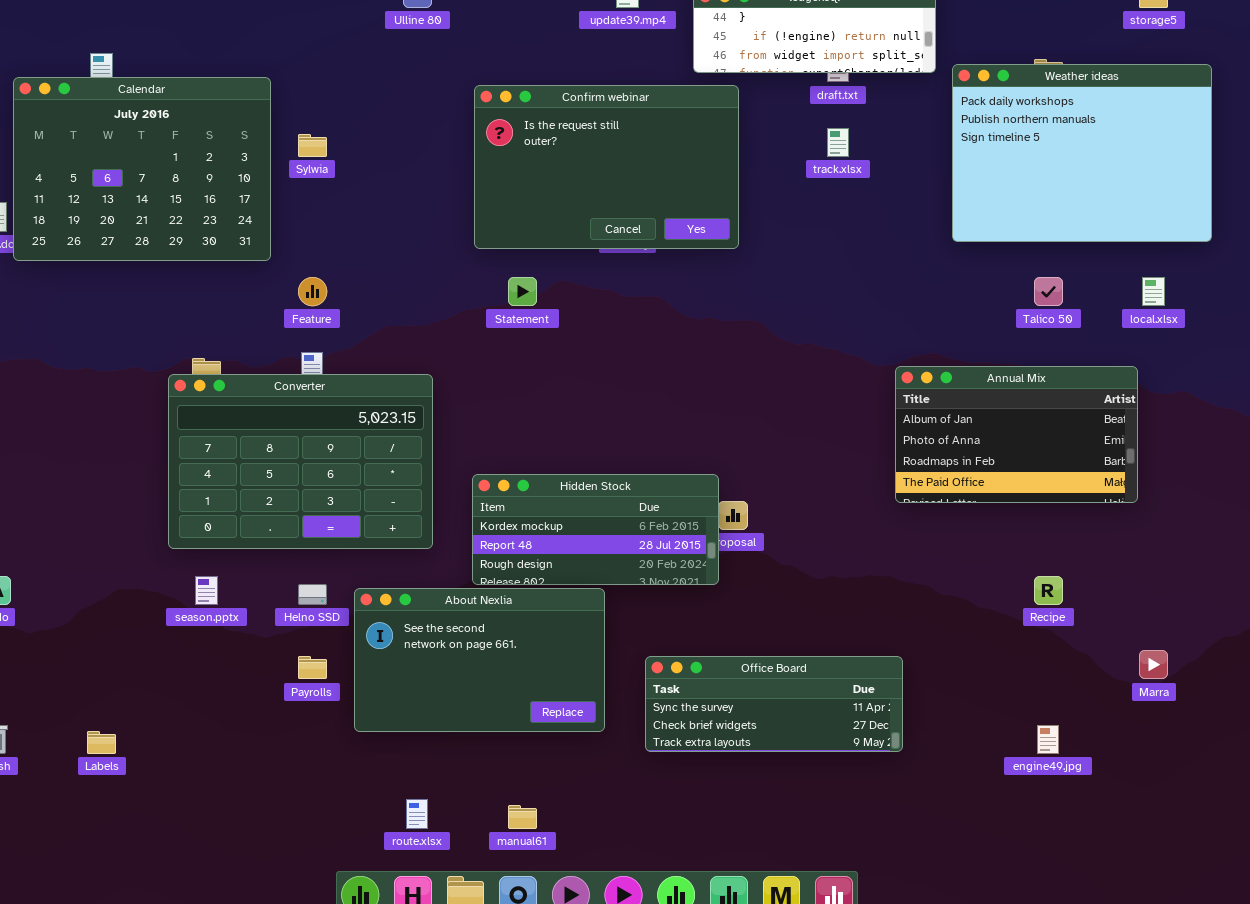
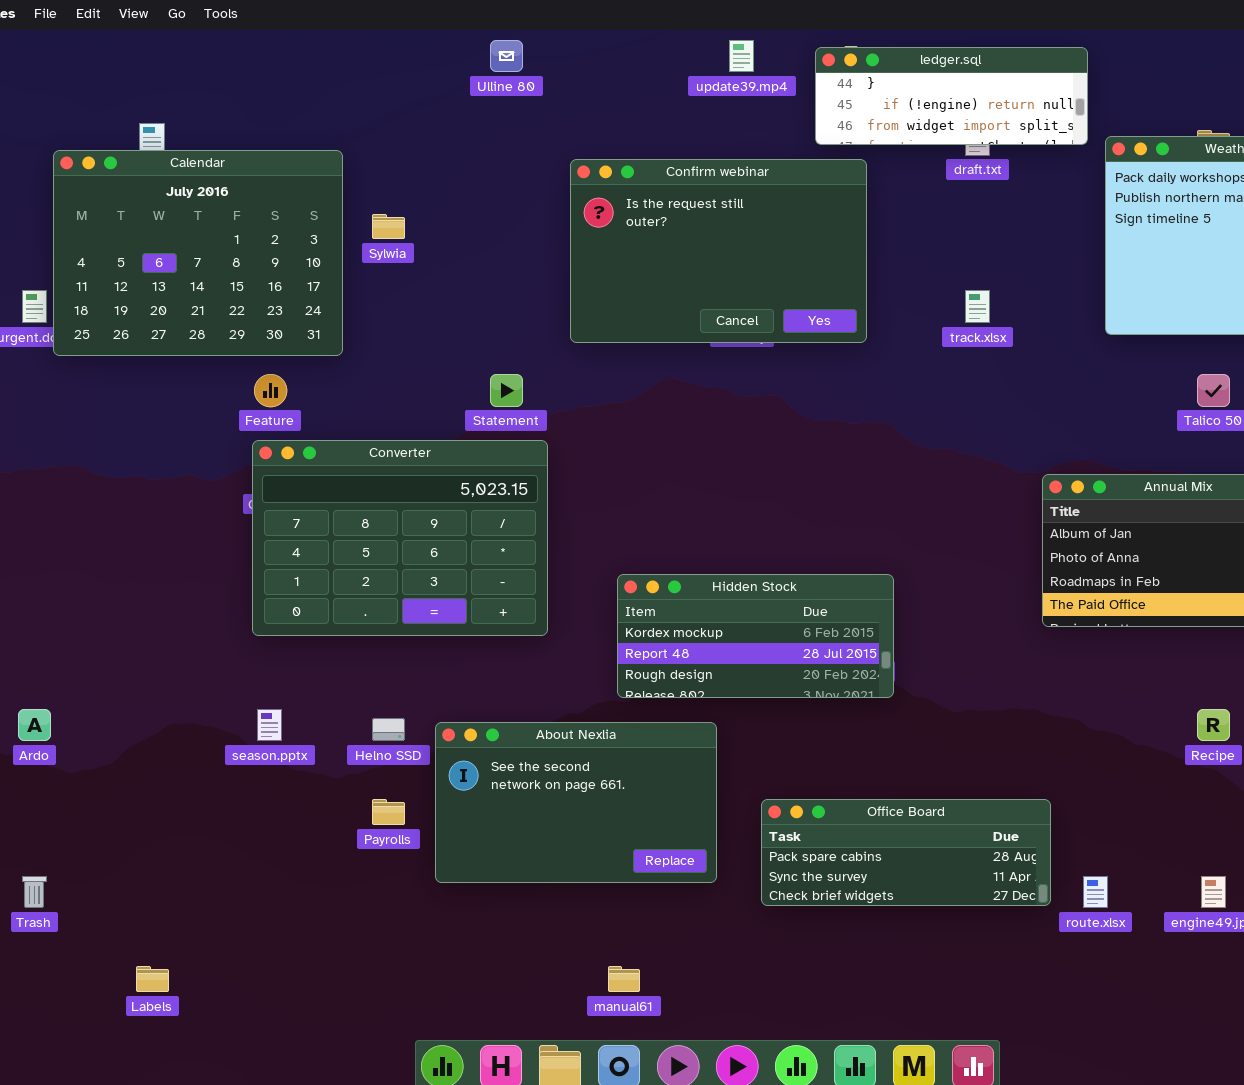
track.xlsx: [827,128,849,157] -> [965,290,990,323], moved
Feature: [298,277,327,306] -> [254,374,287,407], moved
Statement: [508,277,537,306] -> [490,374,523,407], moved
Converter: [168,374,433,549] -> [252,440,548,636], moved
Hidden Stock: [472,474,719,585] -> [617,574,894,698], moved
Office Board: [645,656,903,752] -> [761,799,1051,906], scrolled up 1 row
Labels: [87,731,116,754] -> [136,966,169,992], moved
route.xlsx: [406,799,428,829] -> [1083,876,1108,908], moved

